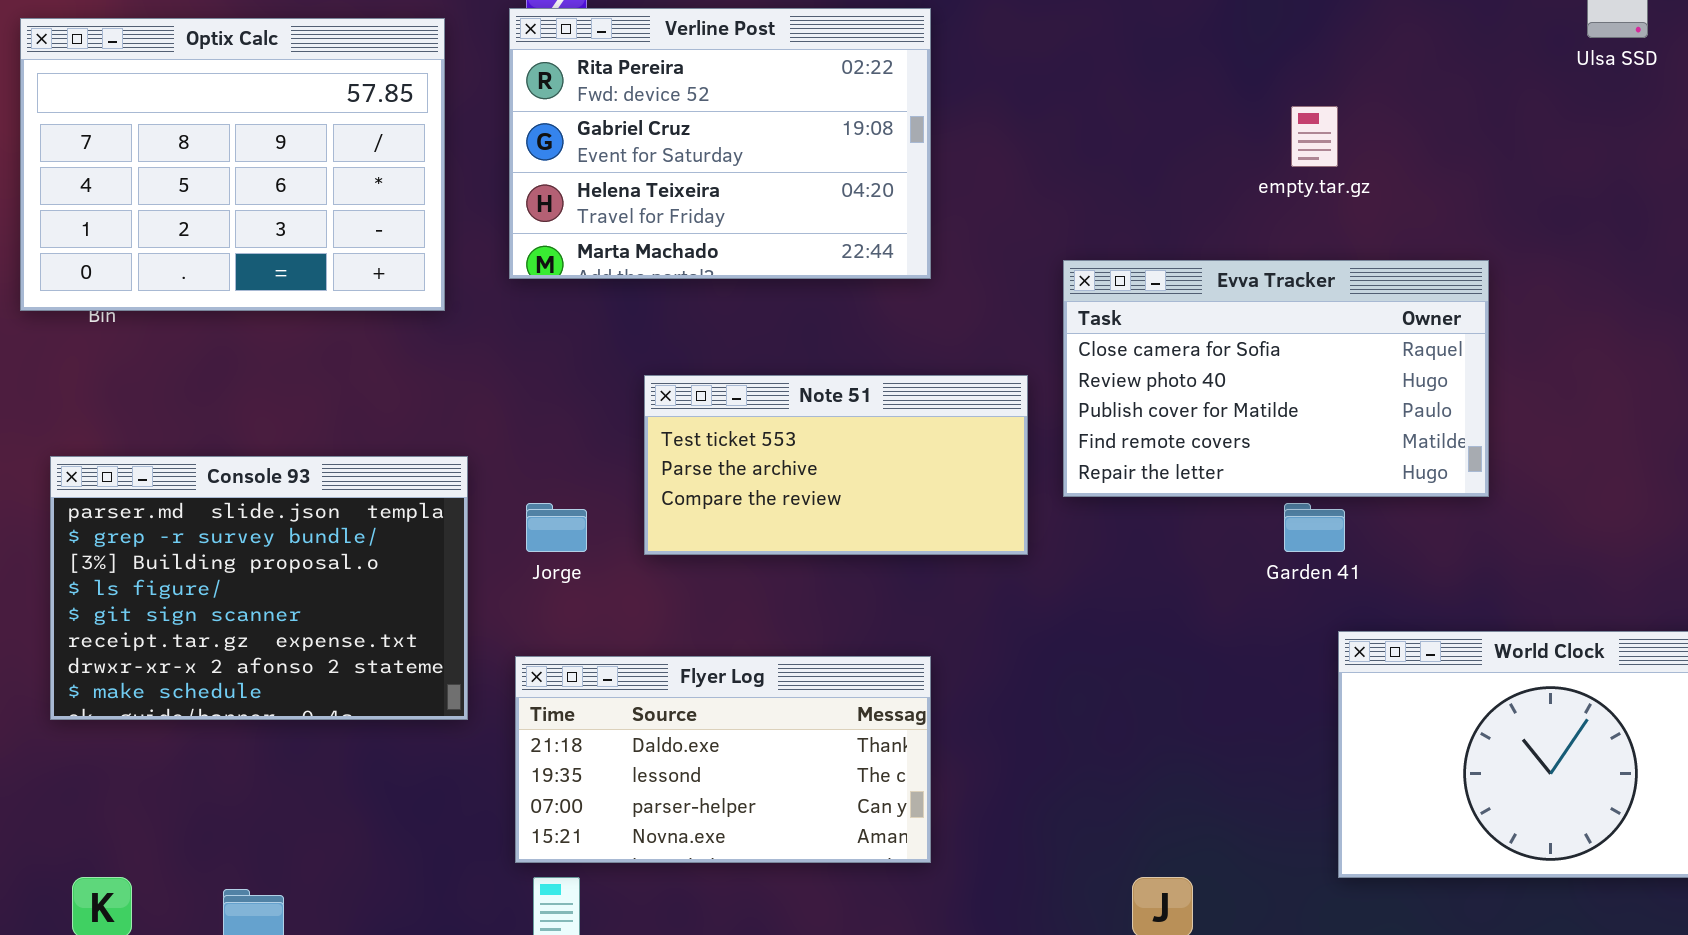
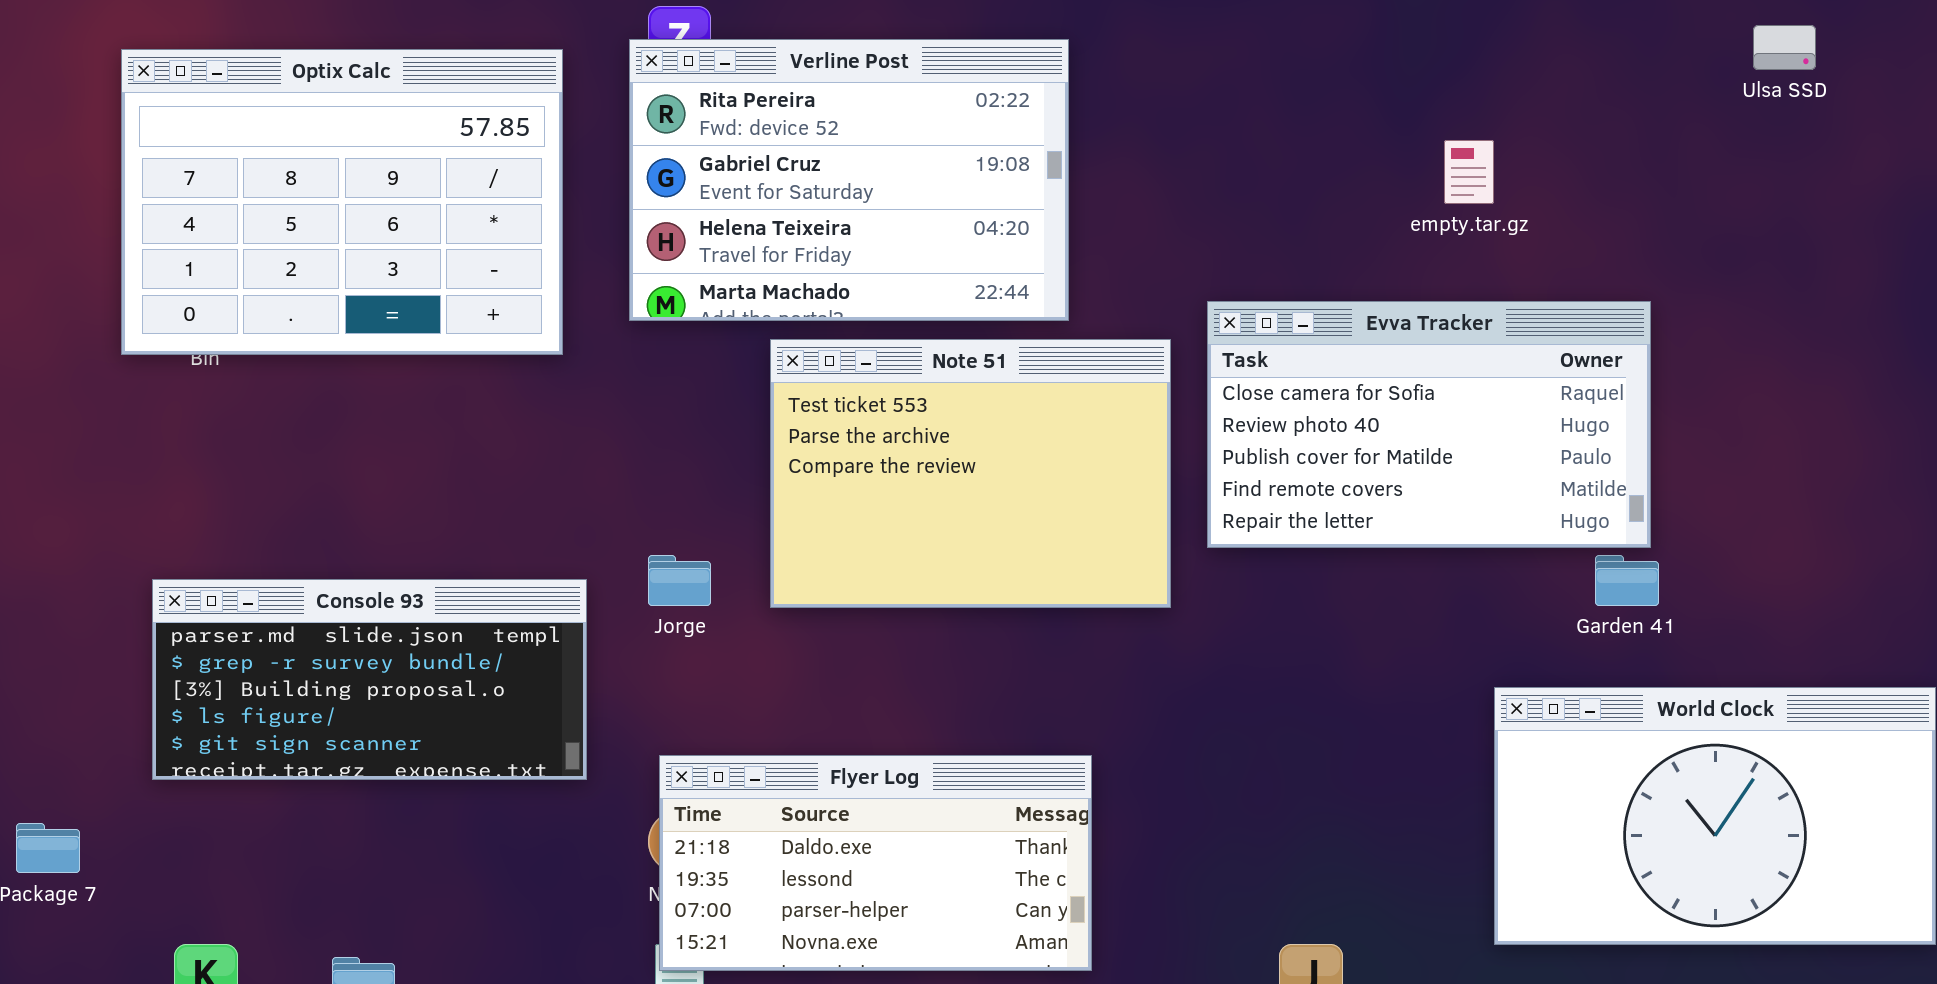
Note 51: [644,375,1028,555] -> [770,339,1171,608], resized
Console 93: [50,456,468,720] -> [152,579,587,780], resized
Garden 41: [1284,503,1345,552] -> [1595,555,1659,606], moved
Flyer Log: [515,656,931,863] -> [659,755,1092,971], moved

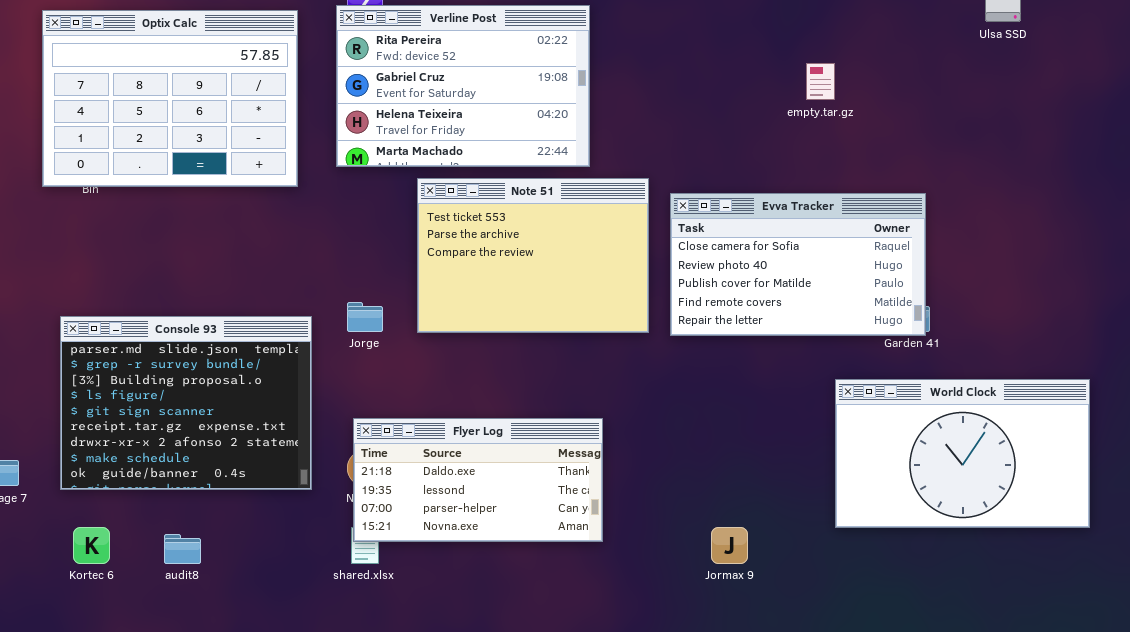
Evva Tracker: [1207,301,1651,548] -> [670,193,926,336], moved
Console 93: [152,579,587,780] -> [60,316,312,490], resized

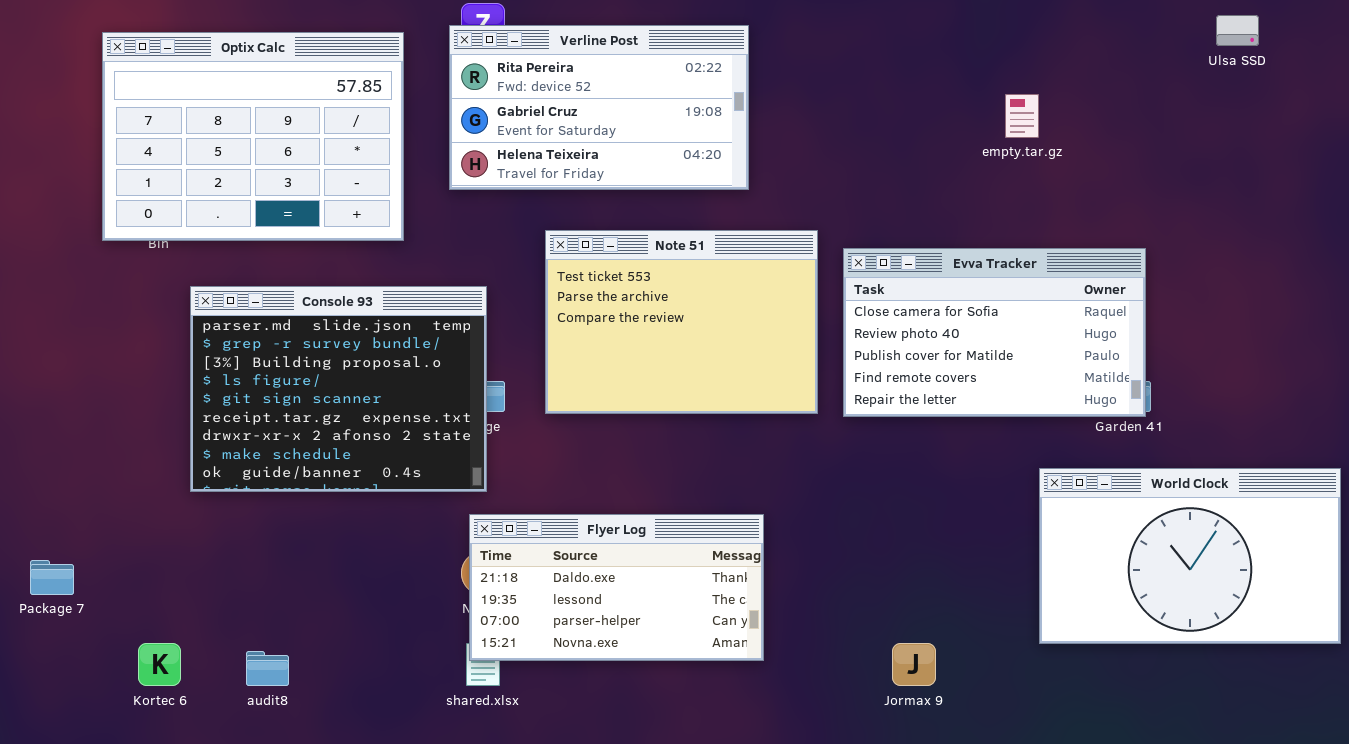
Verline Post: [336,5,590,167] -> [449,25,749,190], resized
Console 93: [60,316,312,490] -> [190,286,487,492], moved

